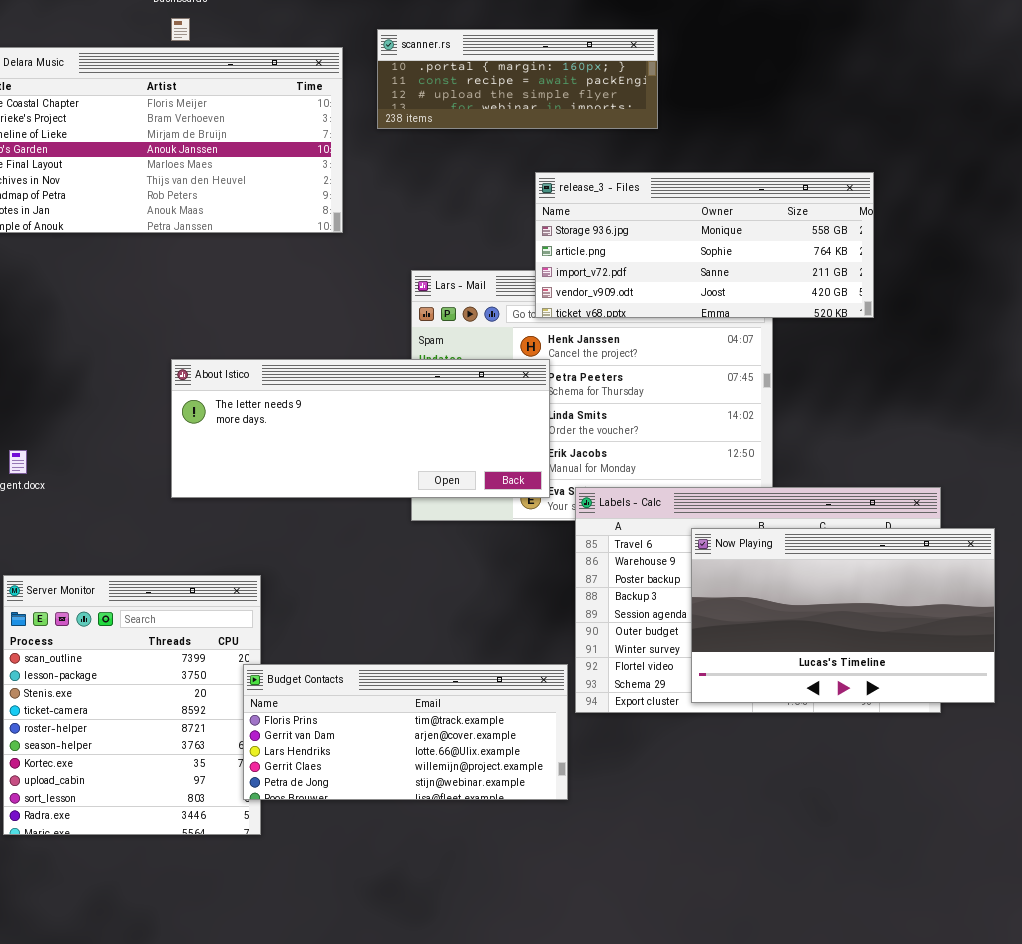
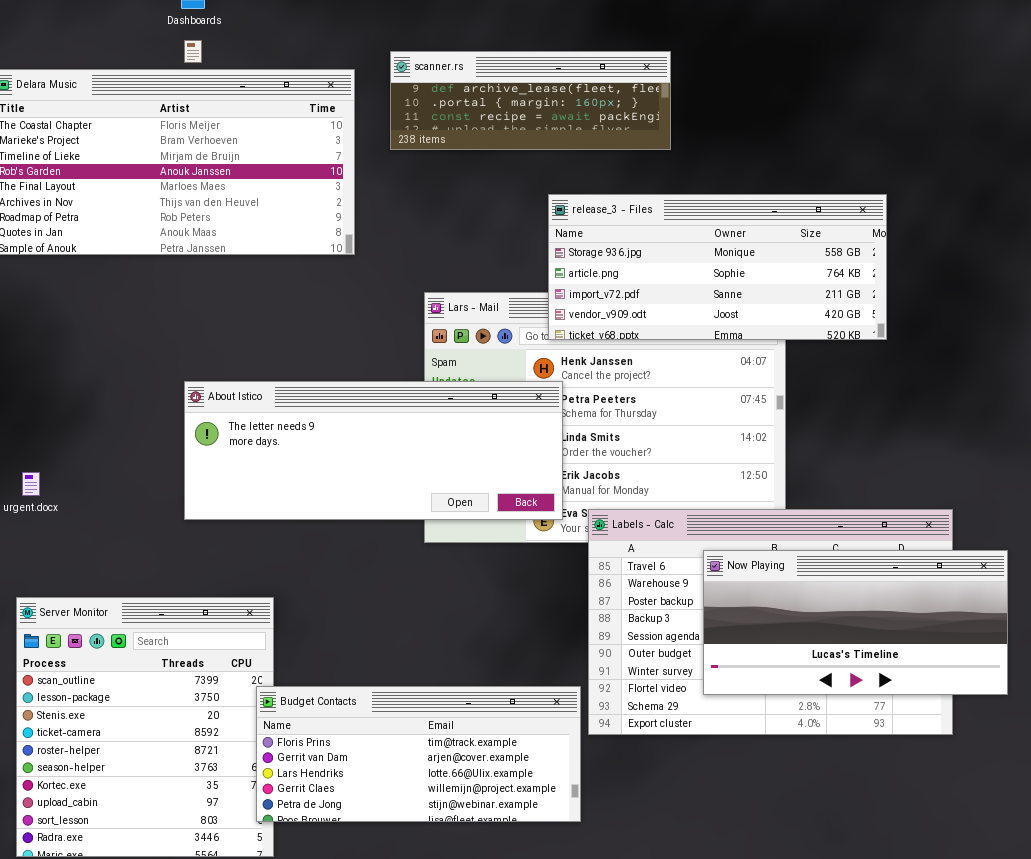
scanner.rs: [377,29,658,129] -> [390,51,671,150], scrolled up 1 row
Now Playing: [691,528,995,703] -> [703,550,1008,695], resized

